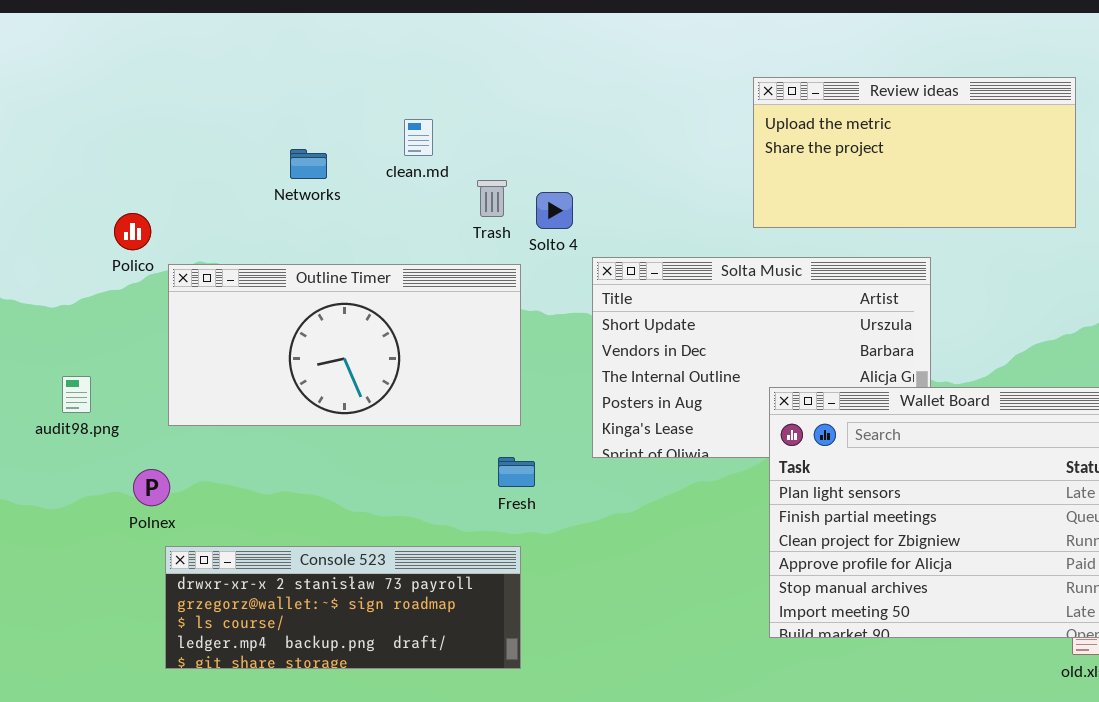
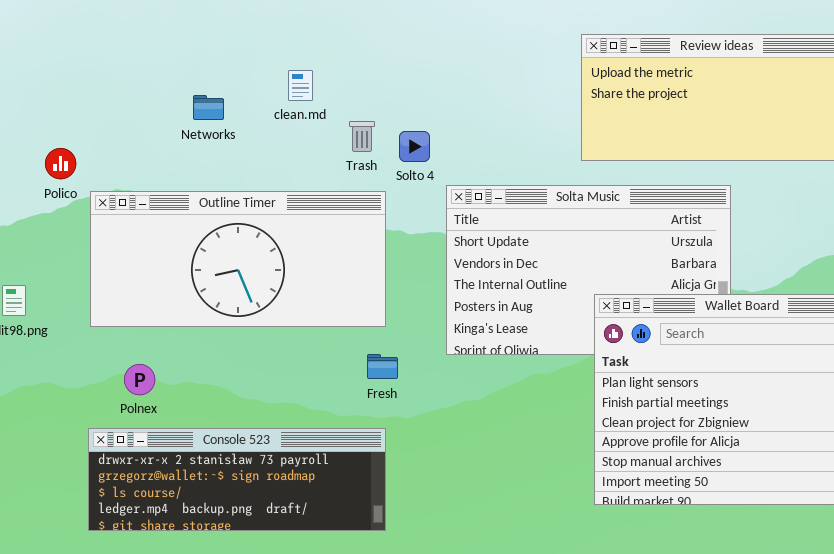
Polnex: [133,469,170,506] -> [124,364,155,395], moved

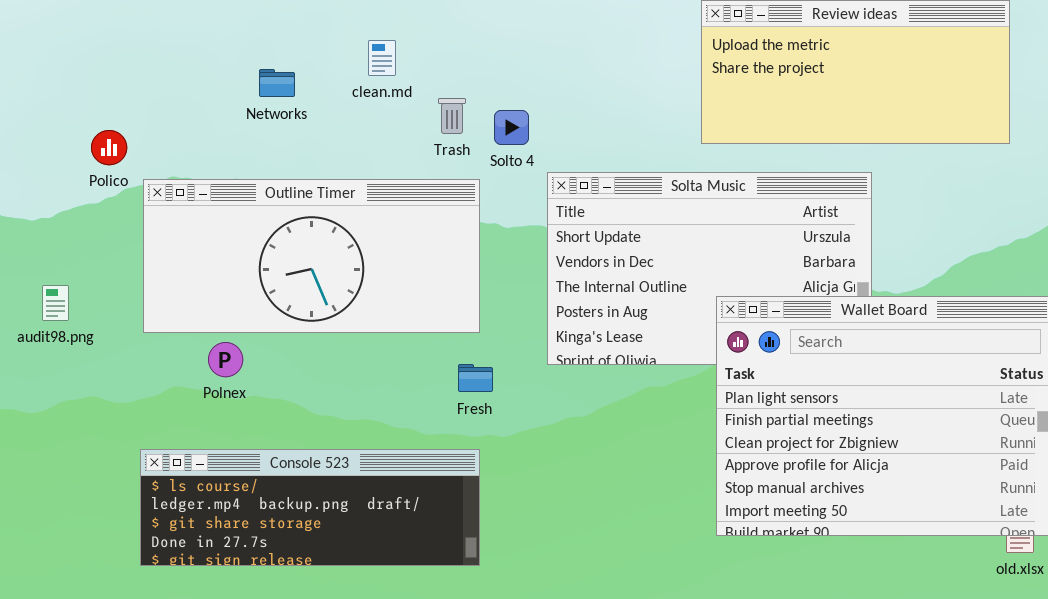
Polnex: [124,364,155,395] -> [208,342,243,377], moved
Console 523: [88,428,386,531] -> [140,449,480,566], scrolled down 2 rows

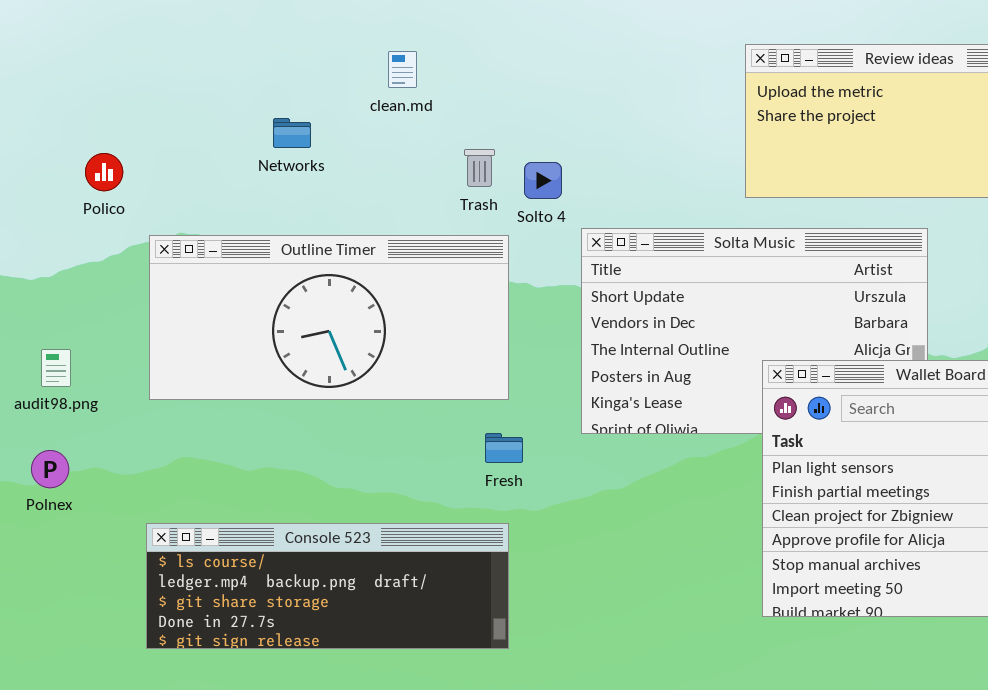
clean.md: [368,40,396,76] -> [388,51,417,88], moved
Polico: [91,130,127,165] -> [85,153,123,191], moved
Polnex: [208,342,243,377] -> [31,450,69,488], moved

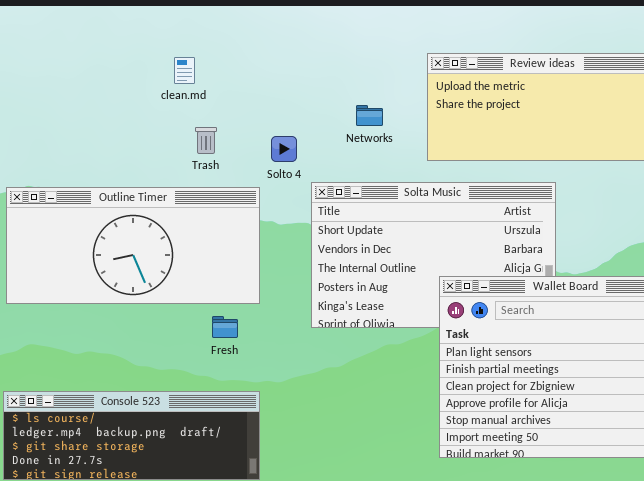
Networks: [273,118,311,148] -> [356,105,383,126], moved
Trash: [464,149,495,187] -> [195,127,217,154], moved
Fresh: [485,433,523,463] -> [212,316,238,338], moved

